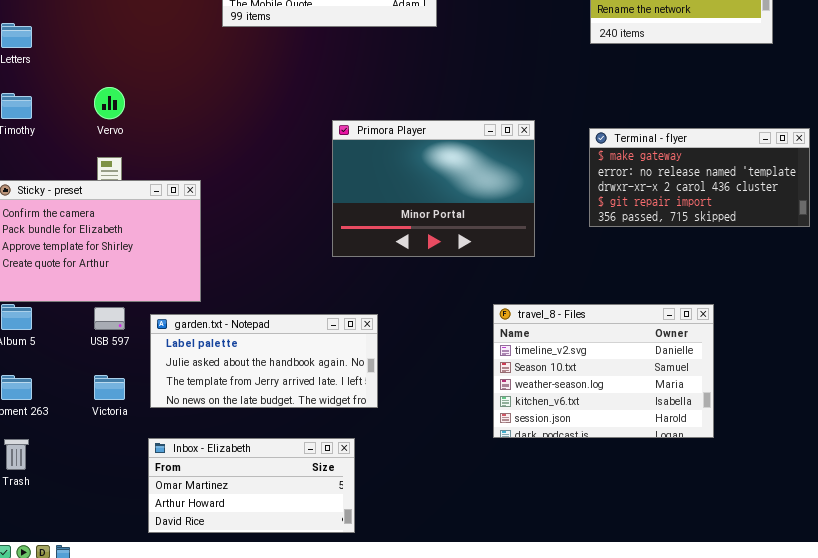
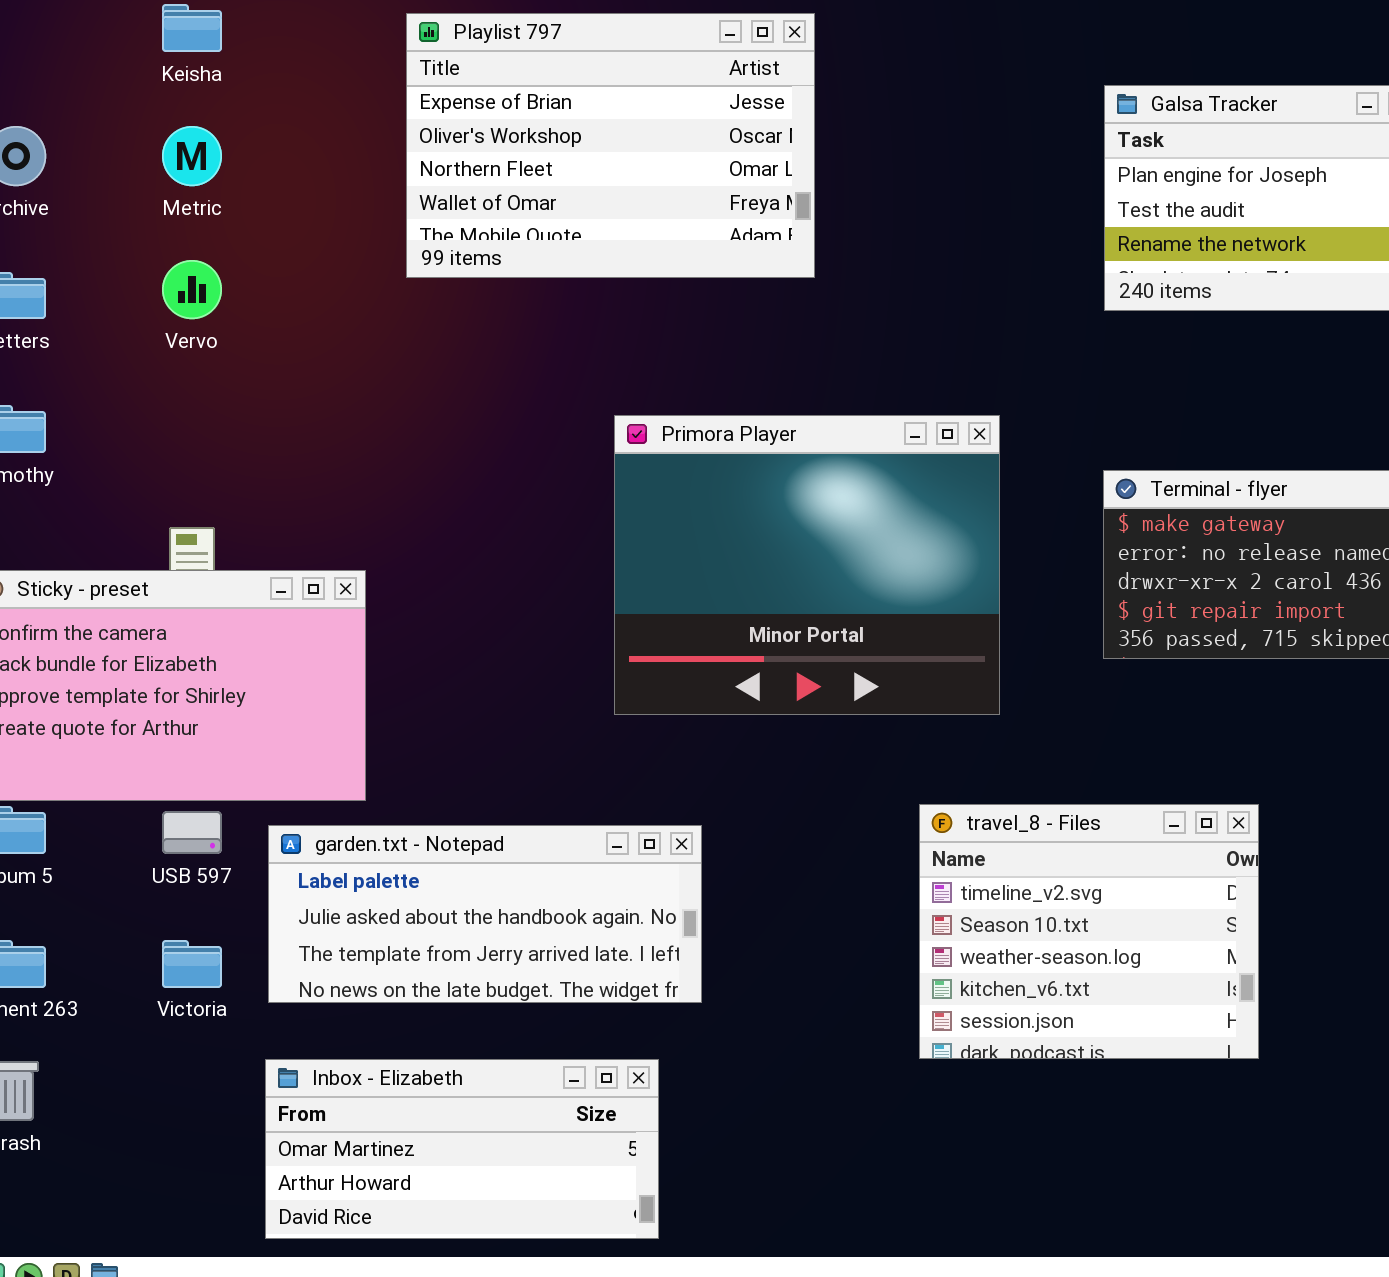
Vervo: [94,87,125,119] -> [162,260,222,319], moved
Primora Player: [332,120,535,257] -> [614,415,1000,715], resized
travel_8 - Files: [493,304,714,438] -> [919,804,1259,1059], resized

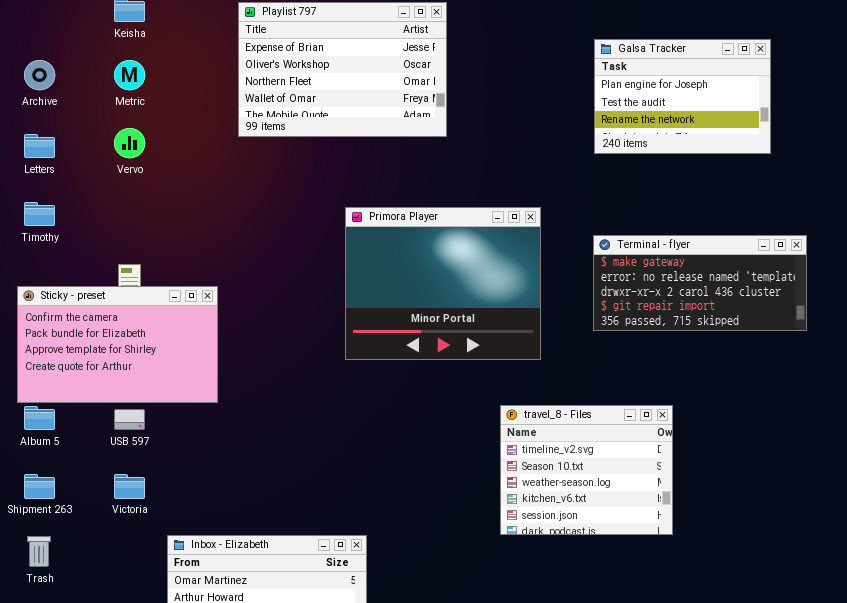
garden.txt - Notepad: [268,825,702,1003] -> none, closed

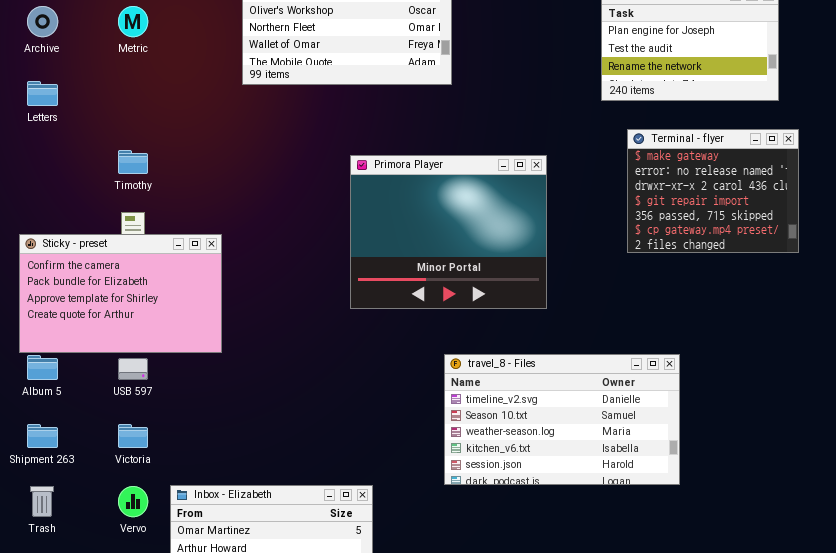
Vervo: [114,128,145,158] -> [118,486,148,517], moved
Timothy: [24,202,55,226] -> [118,150,148,174], moved
Terminal - flyer: [593,235,807,331] -> [627,129,799,253], moved, resized
travel_8 - Files: [500,405,673,535] -> [444,354,680,485], resized

